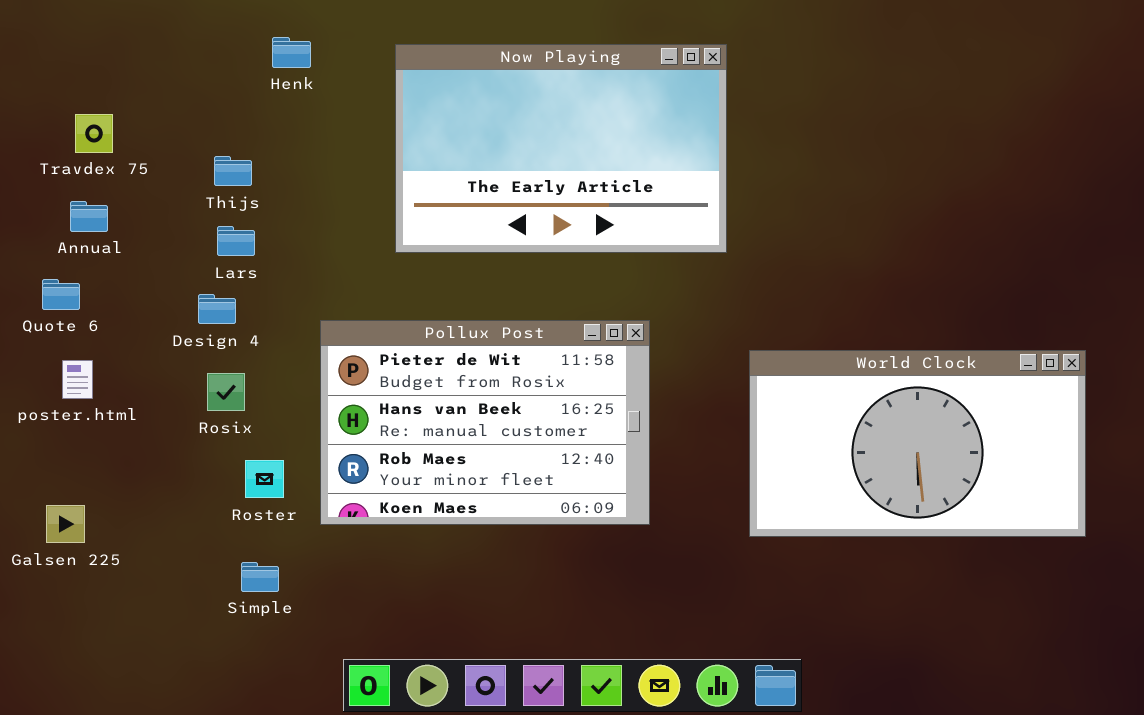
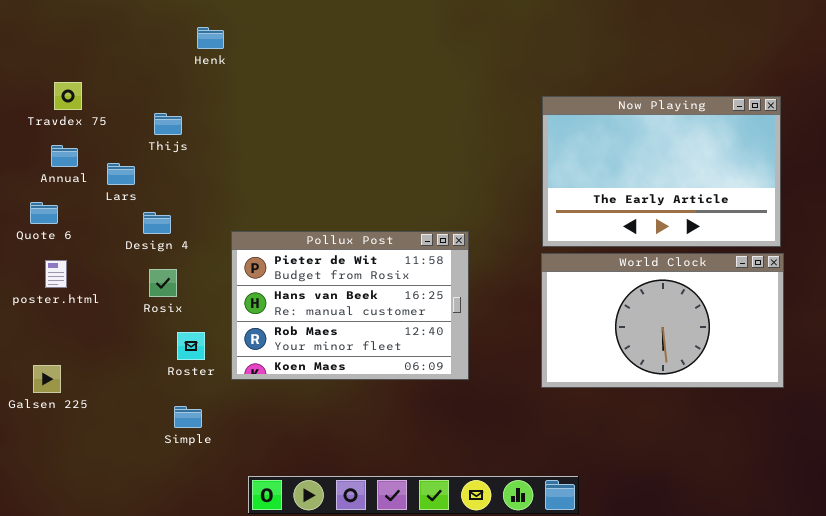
Now Playing: [395,44,727,253] -> [542,96,781,247], moved
Lars: [217,226,255,256] -> [107,163,135,185], moved

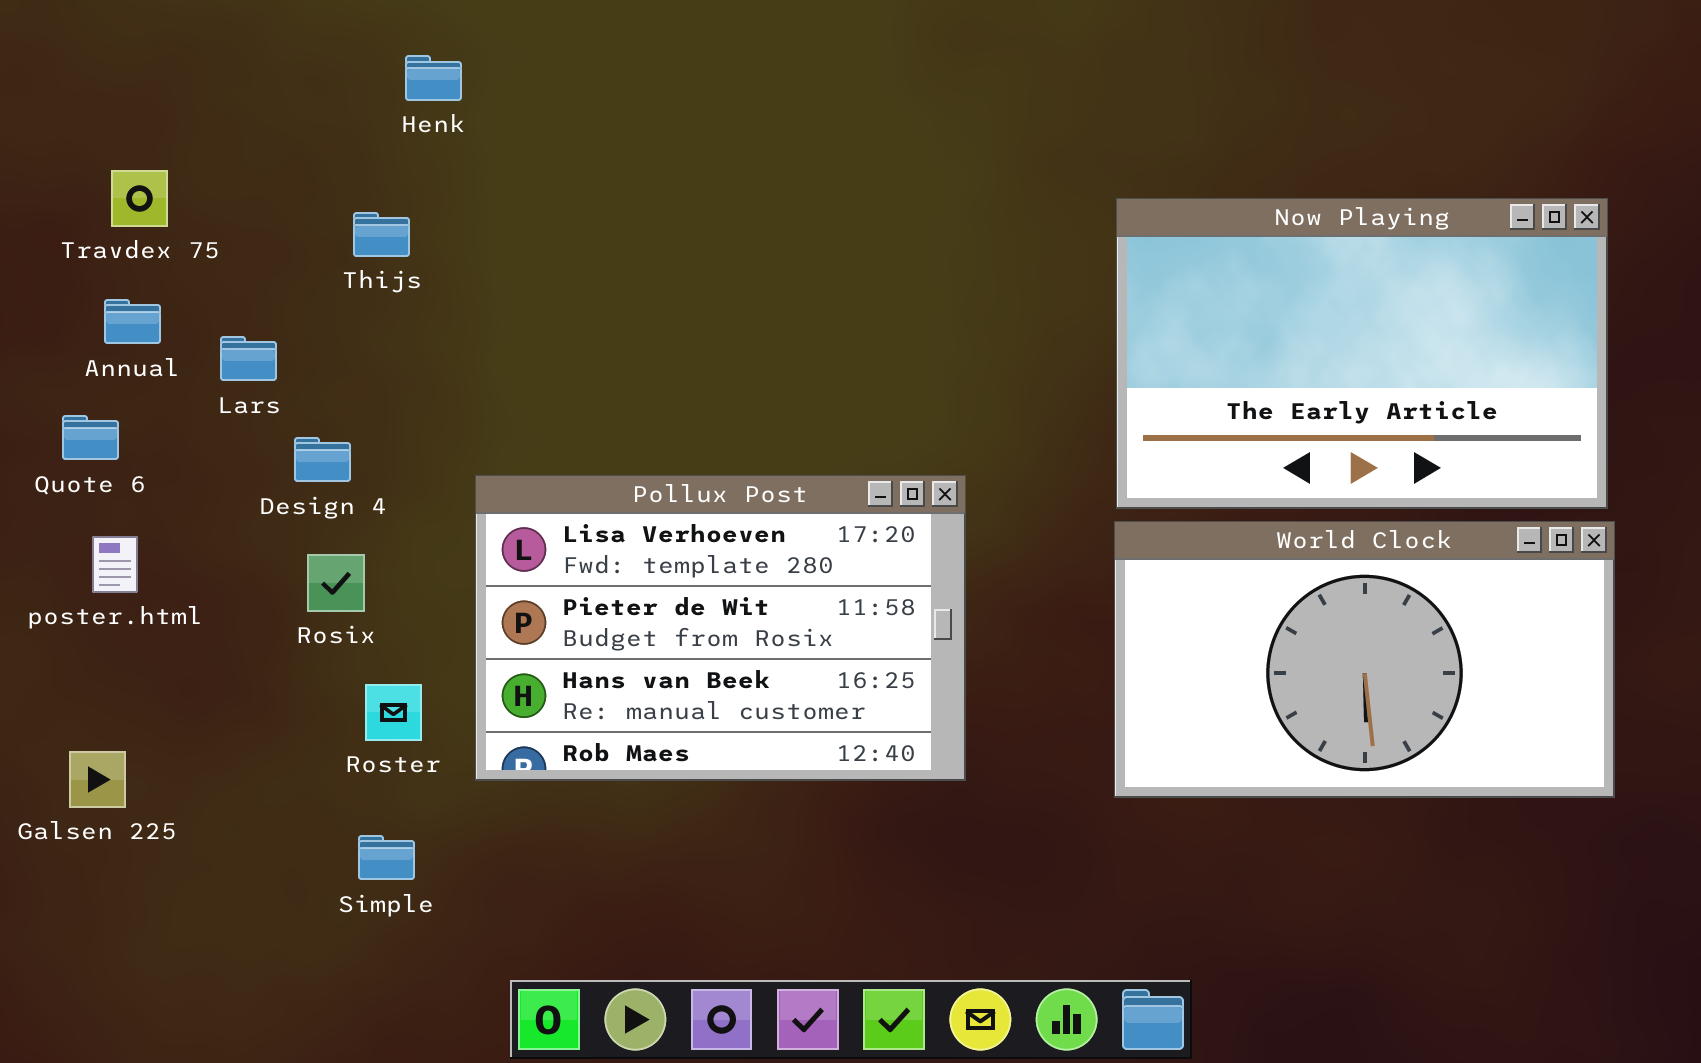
Thijs: [154,113,182,135] -> [353,212,410,257], moved
Pollux Post: [231,231,469,380] -> [475,475,966,781], scrolled up 1 row

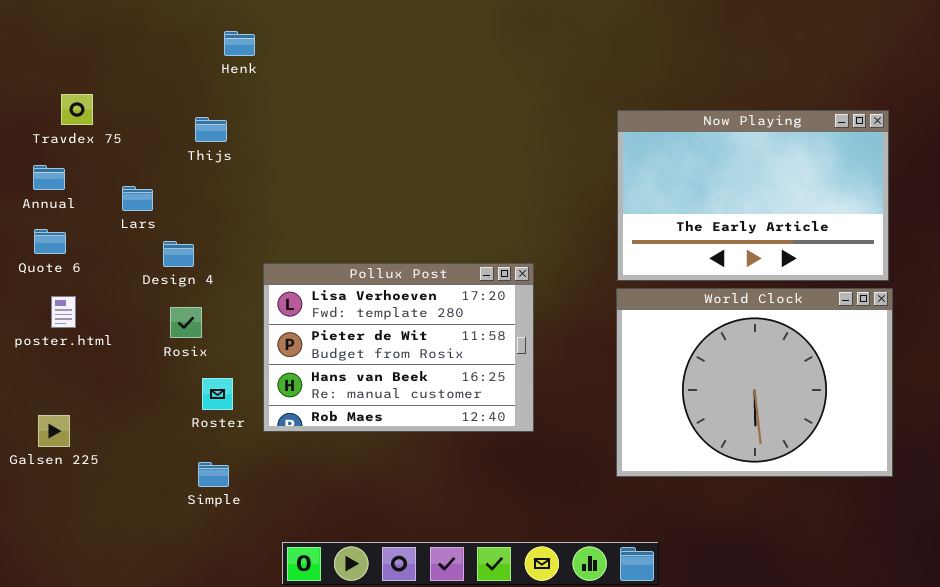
Annual: [104,299,161,344] -> [33,165,65,190], moved
World Clock: [1114,521,1615,798] -> [616,288,893,477], resized

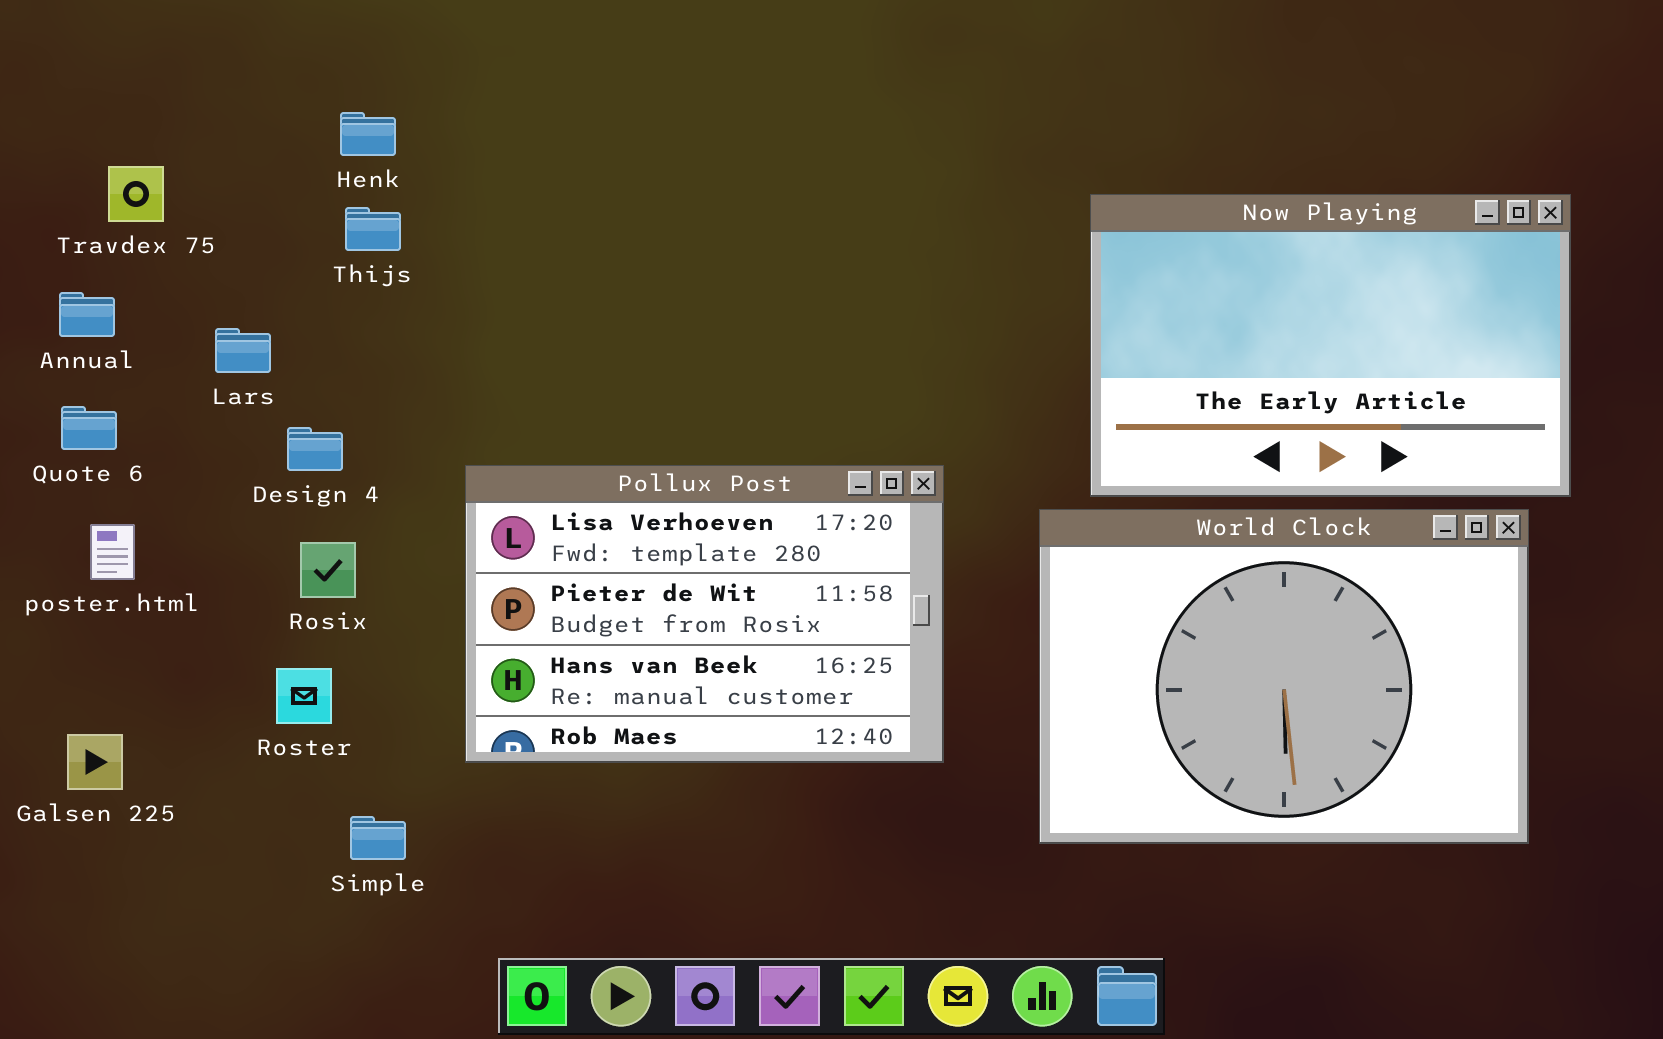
Henk: [224,31,255,56] -> [340,112,396,156], moved
World Clock: [616,288,893,477] -> [1039,509,1529,844], moved
Roster: [202,378,233,410] -> [276,668,332,724], moved

